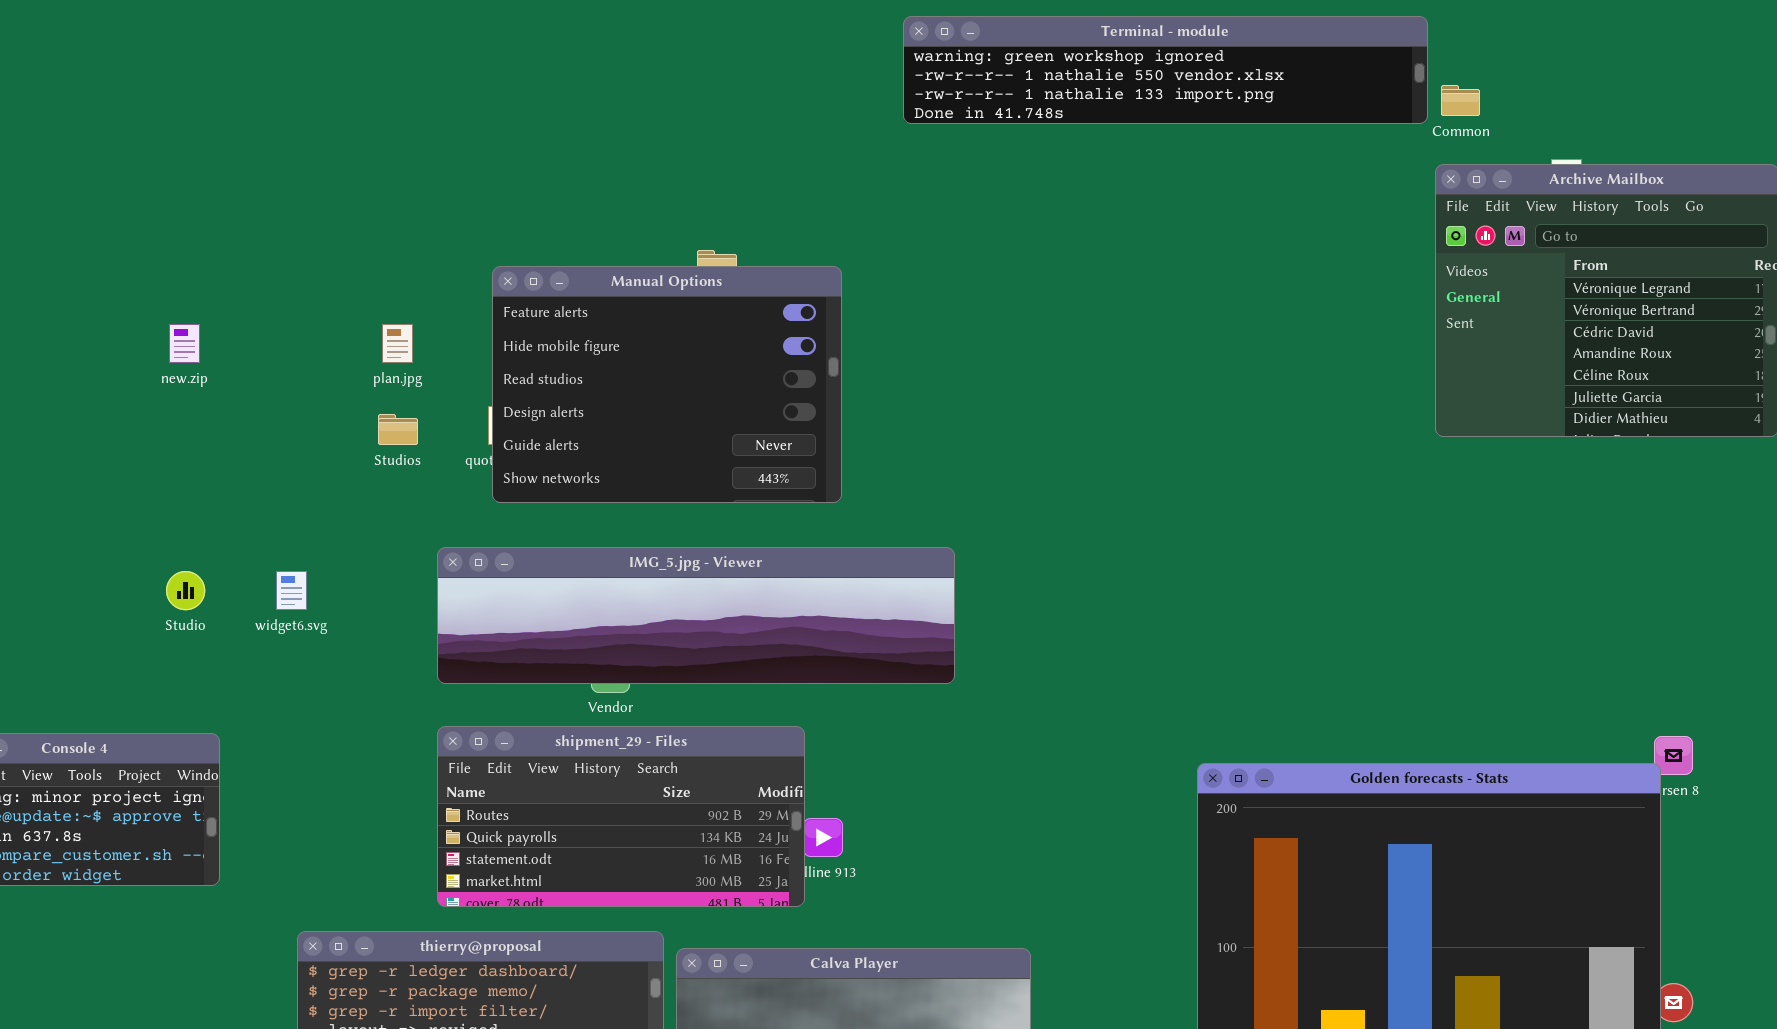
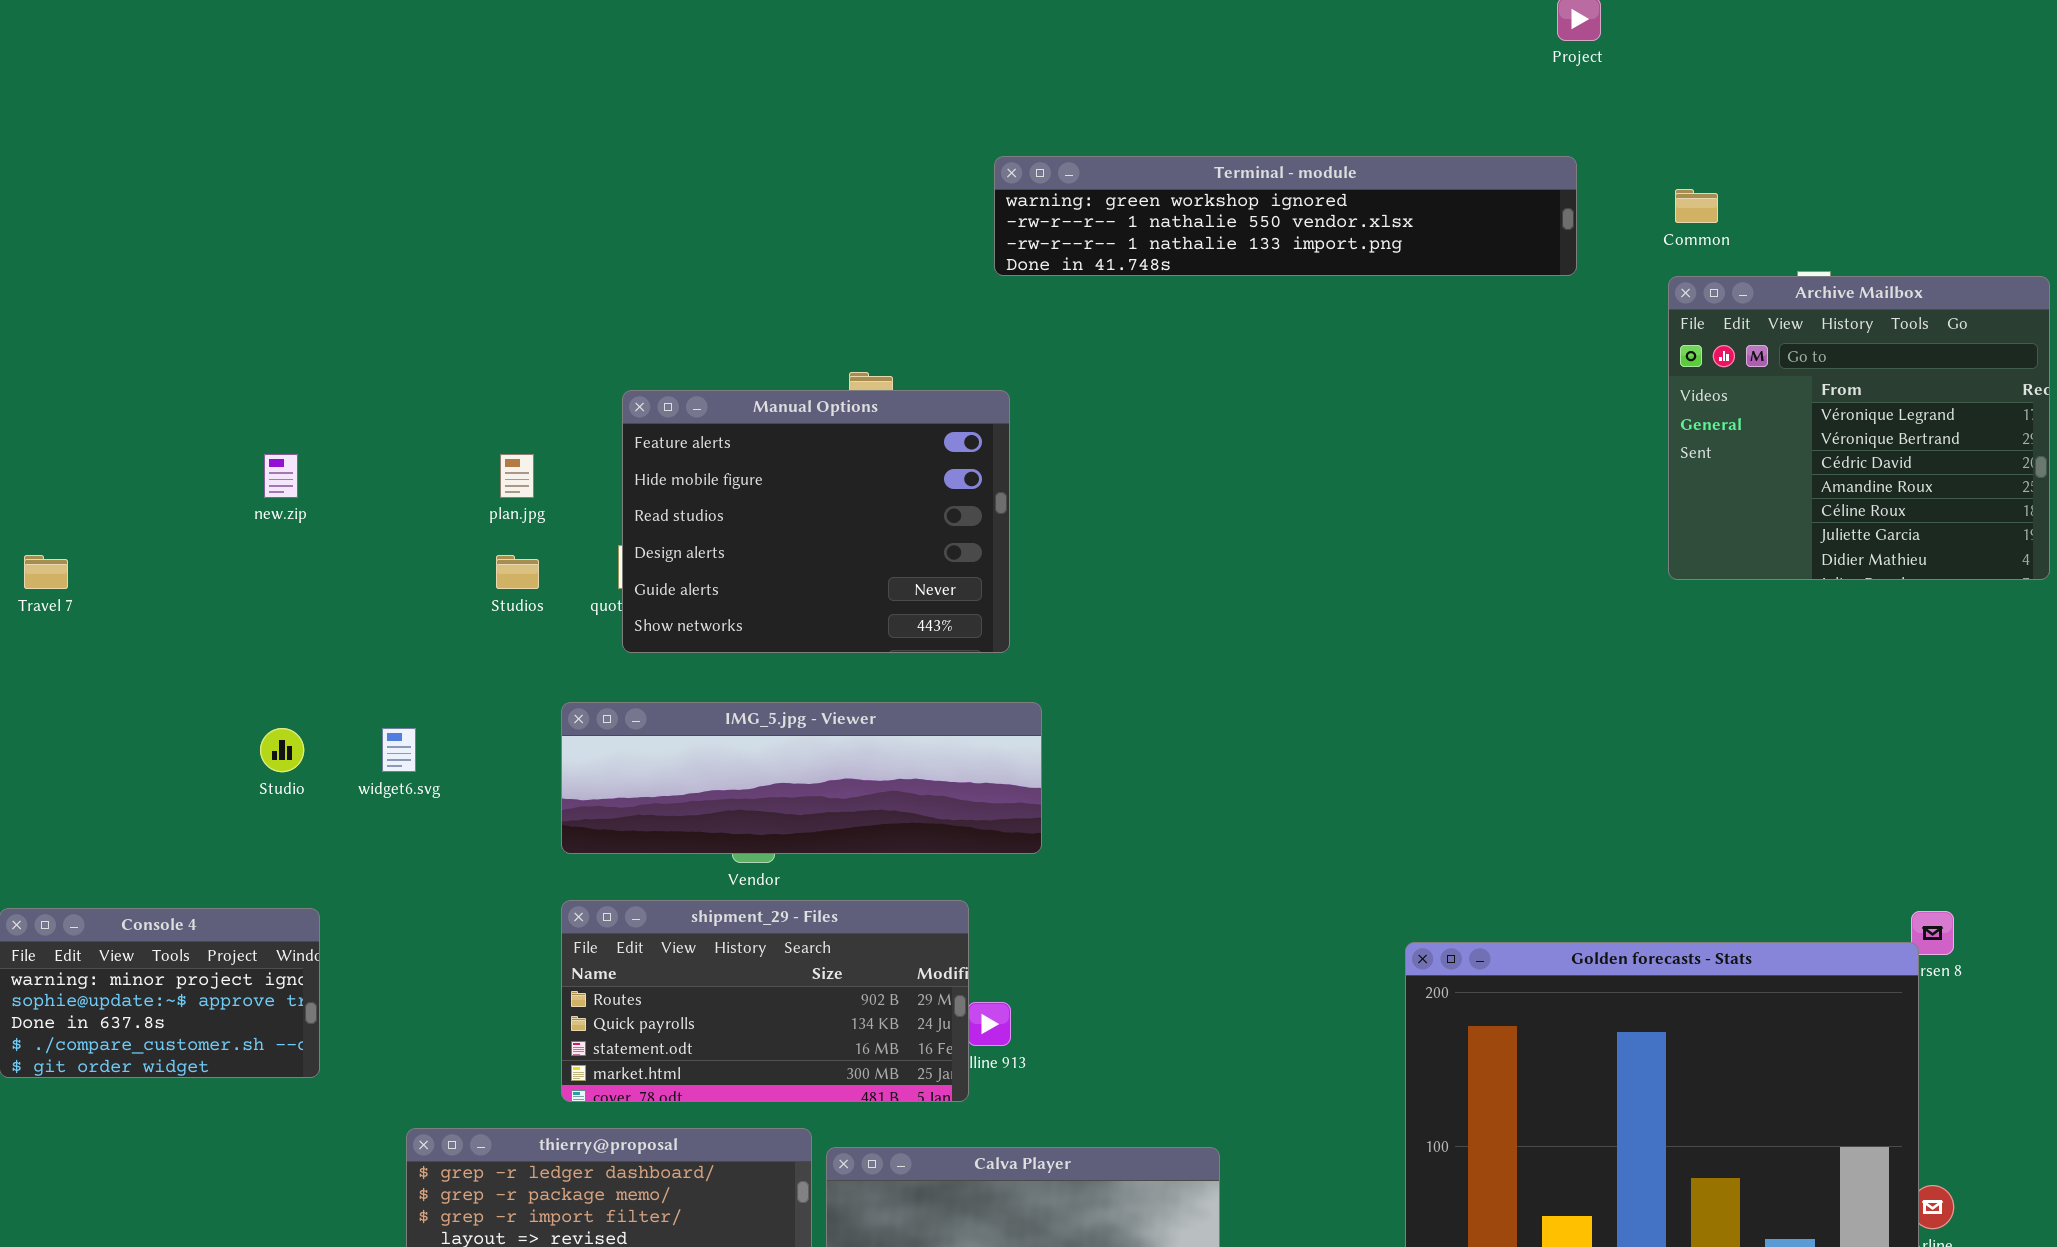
Terminal - module: [903,16,1428,124] -> [994,156,1577,276], moved
IMG_5.jpg - Viewer: [437,547,955,684] -> [561,702,1042,854], resized

